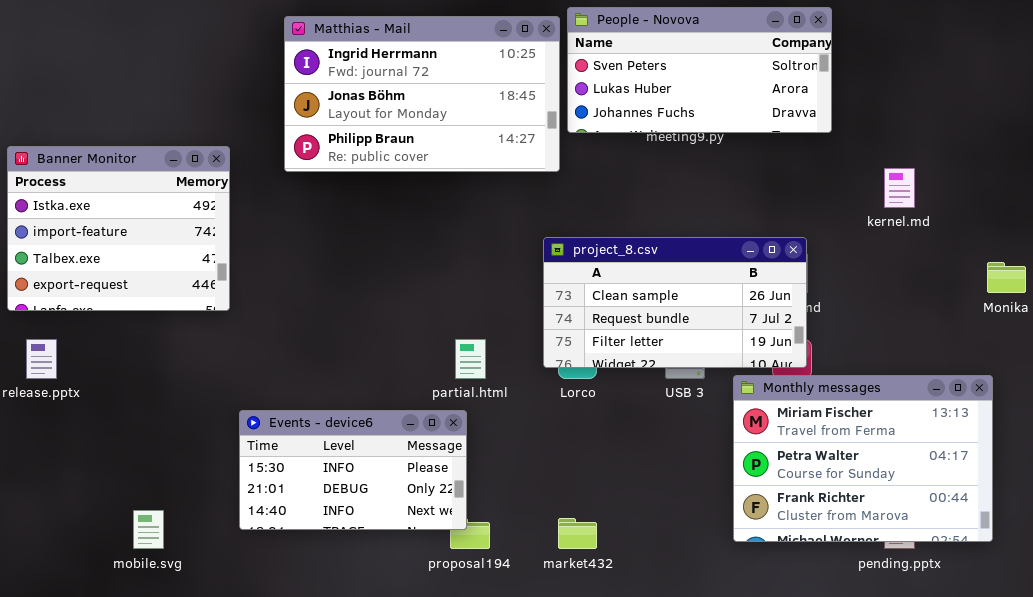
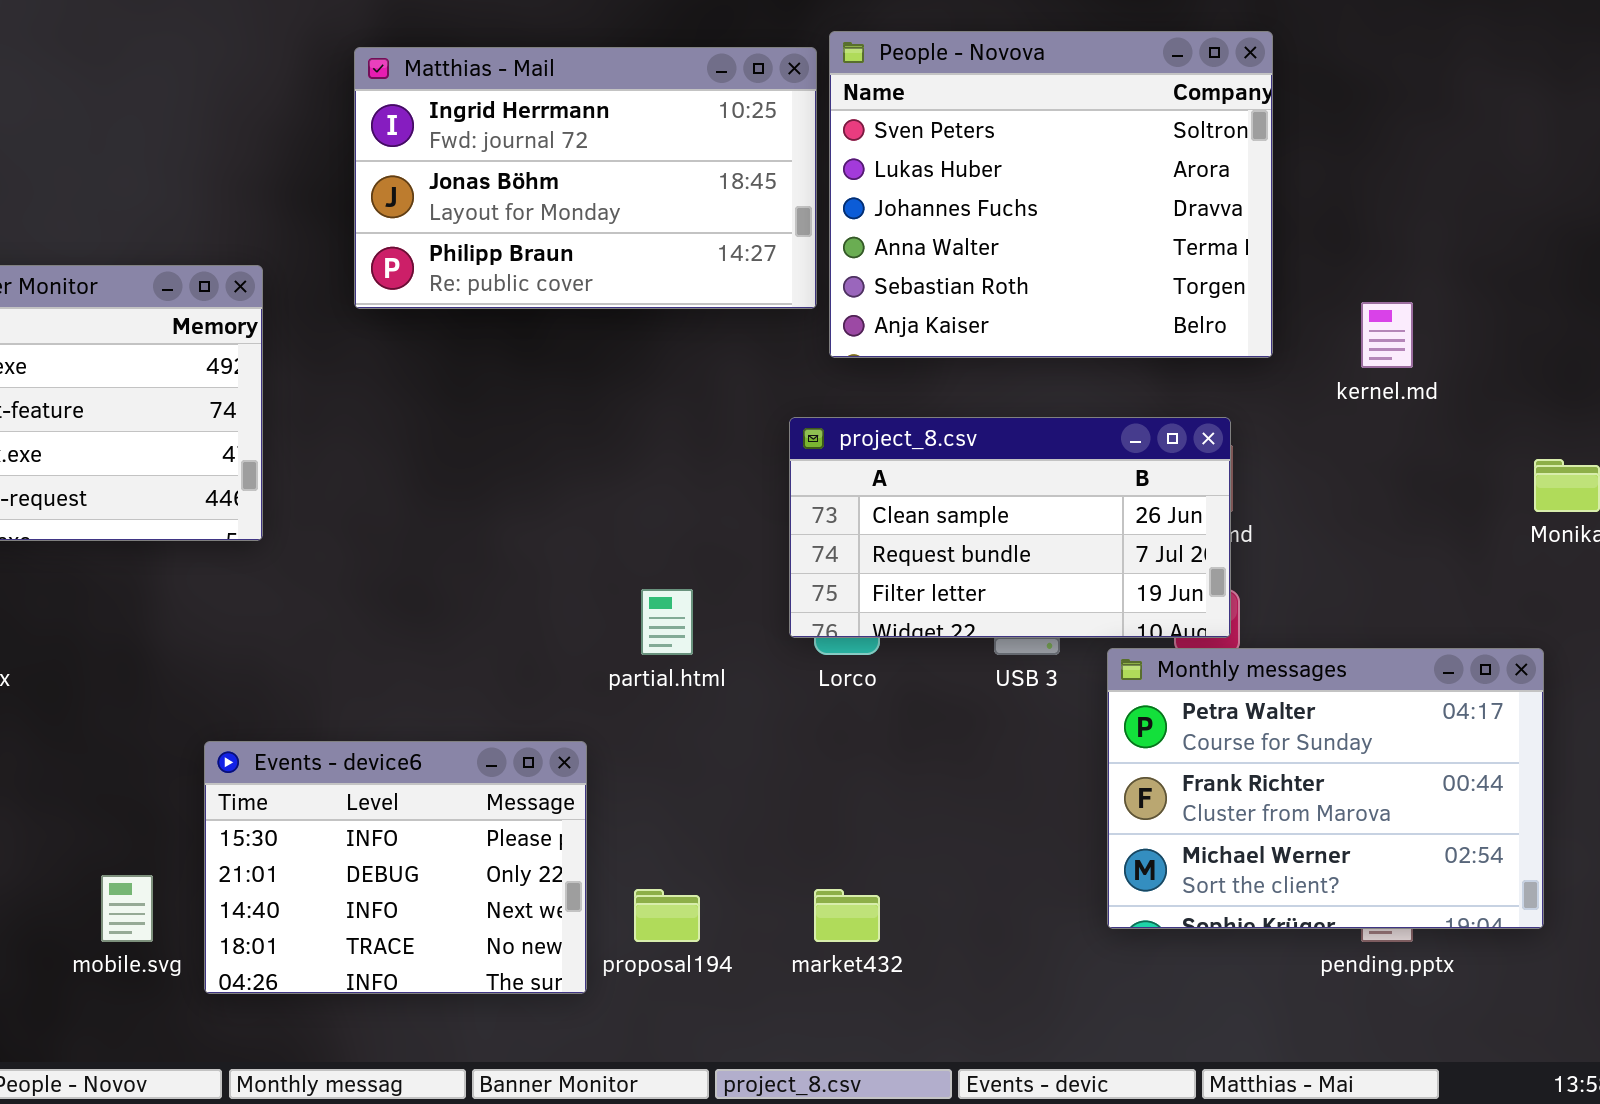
People - Novova: [567,7,832,133] -> [829,31,1273,358], resized
Monthly messages: [733,375,993,542] -> [1107,648,1544,929], scrolled down 1 row
Events - device6: [239,410,467,530] -> [204,741,587,994], moved, resized

